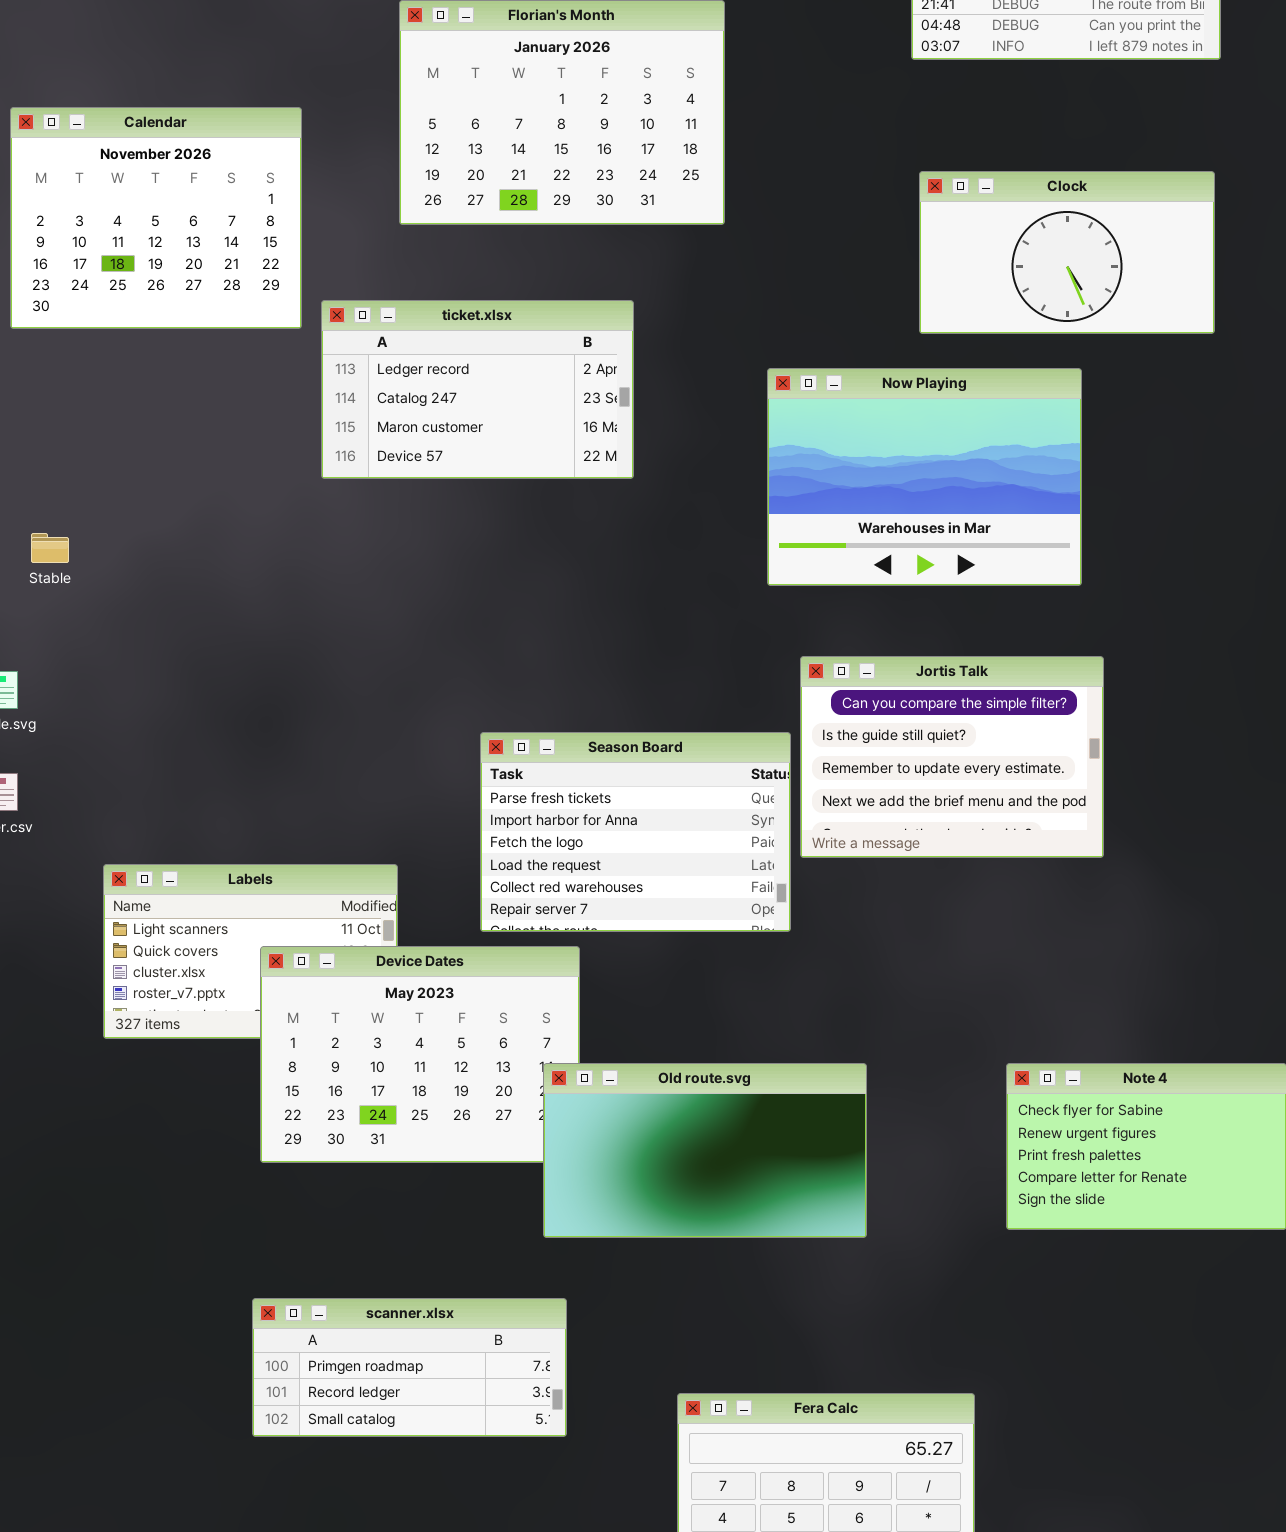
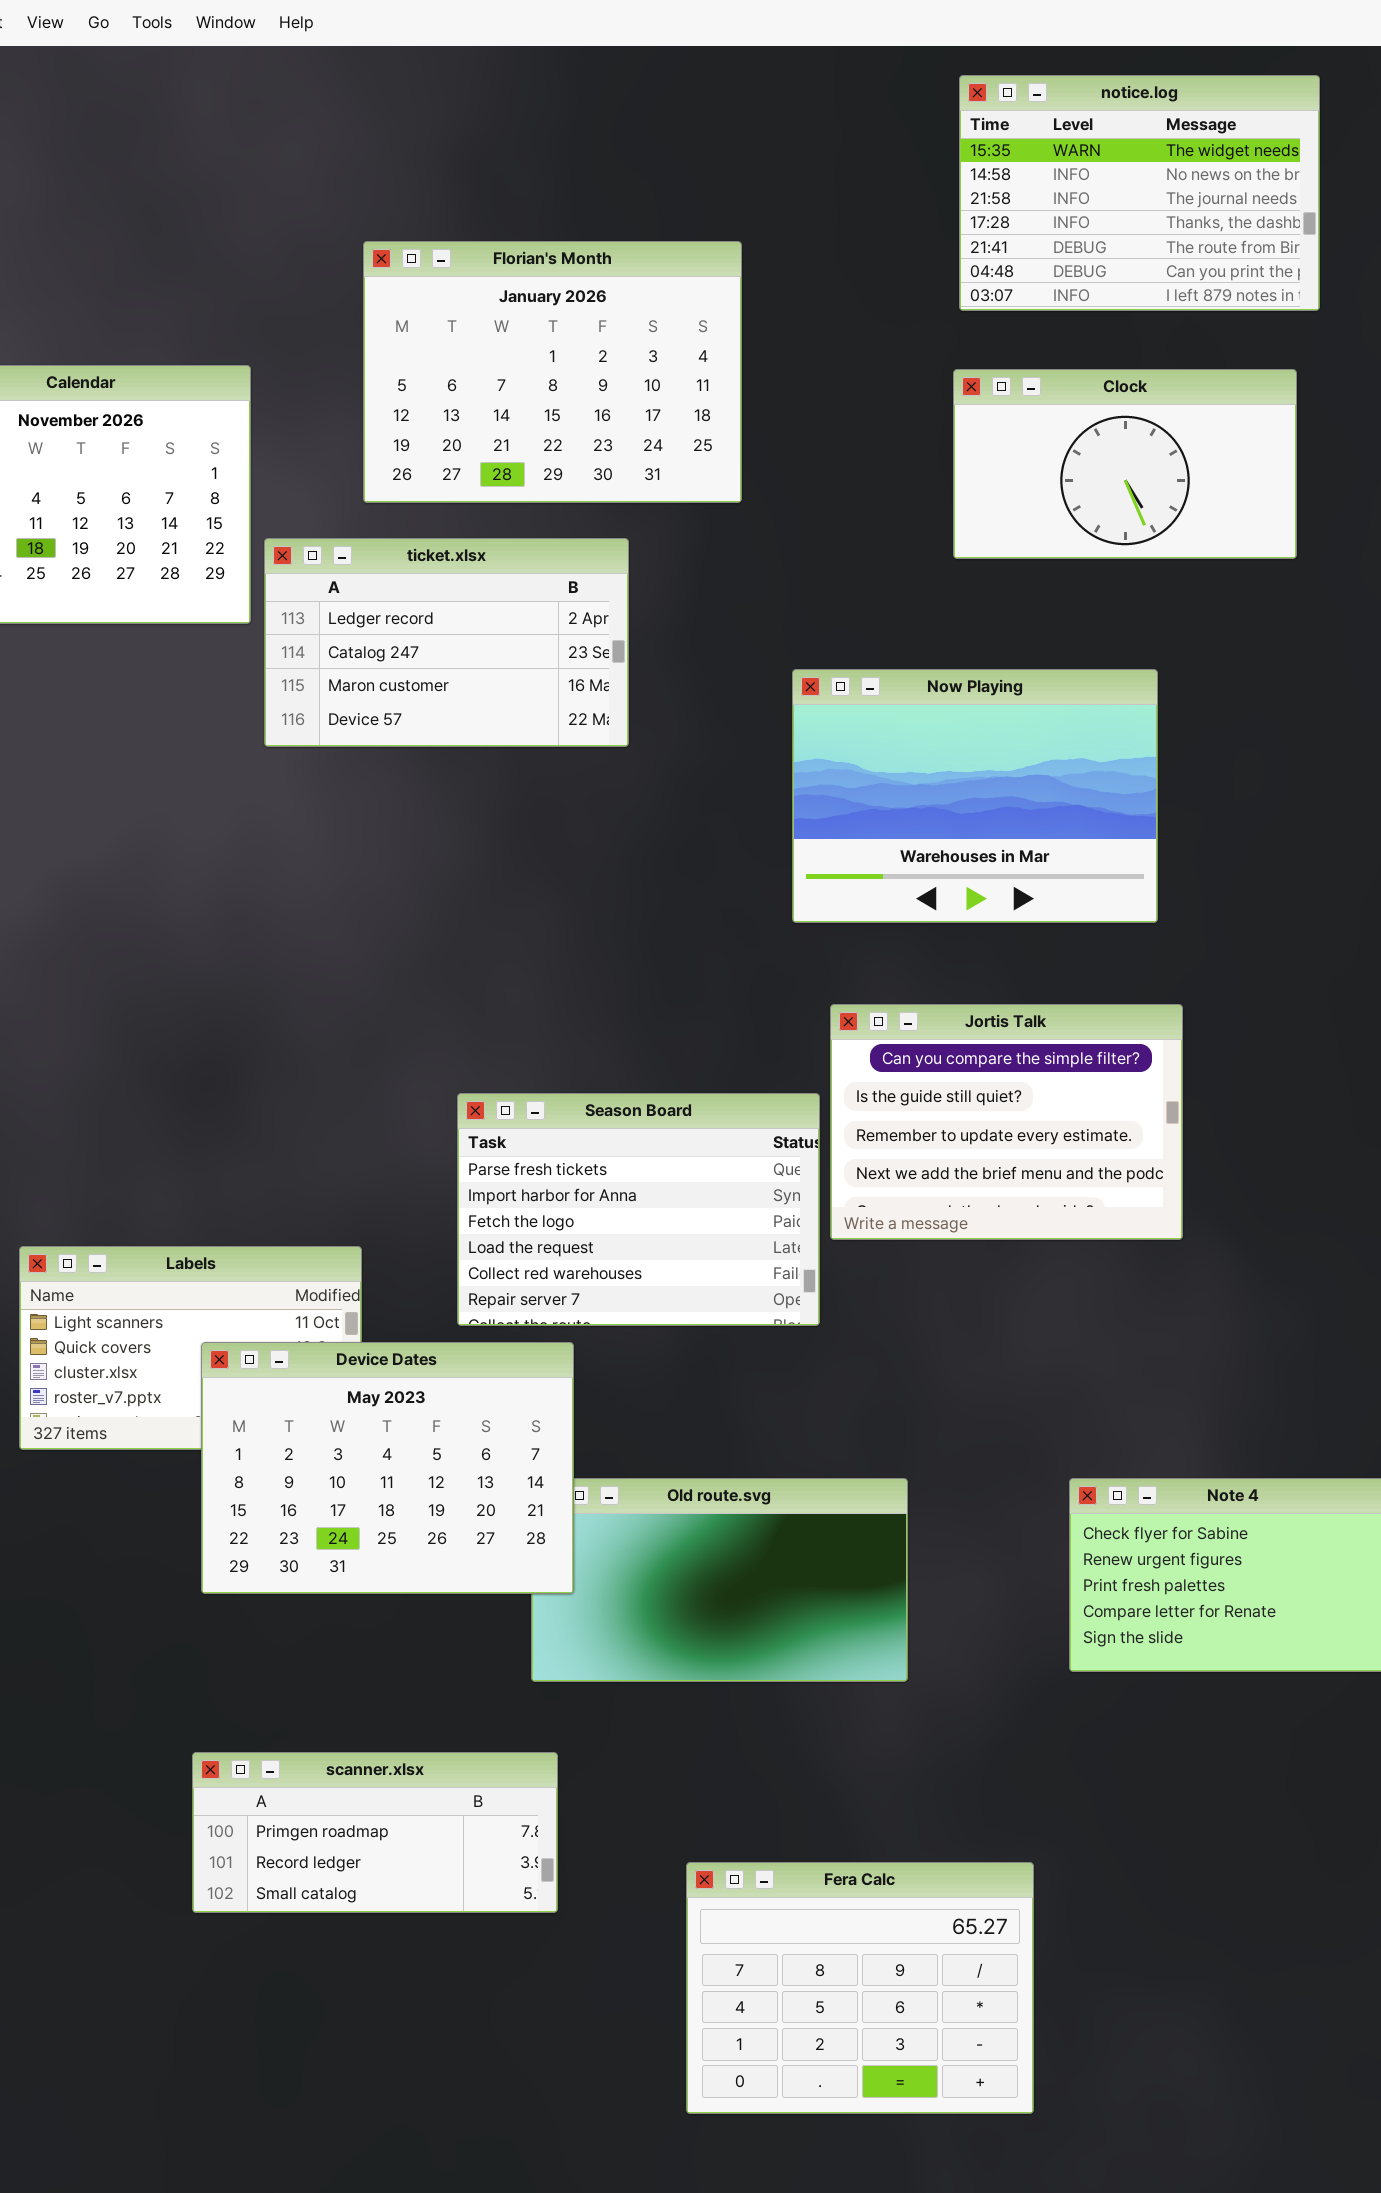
Clock: [919,171,1215,334] -> [953,369,1297,559], moved
ticket.xlsx: [321,300,634,479] -> [264,538,629,747], moved
Device Dates: [260,946,580,1163] -> [201,1342,574,1594], raised

